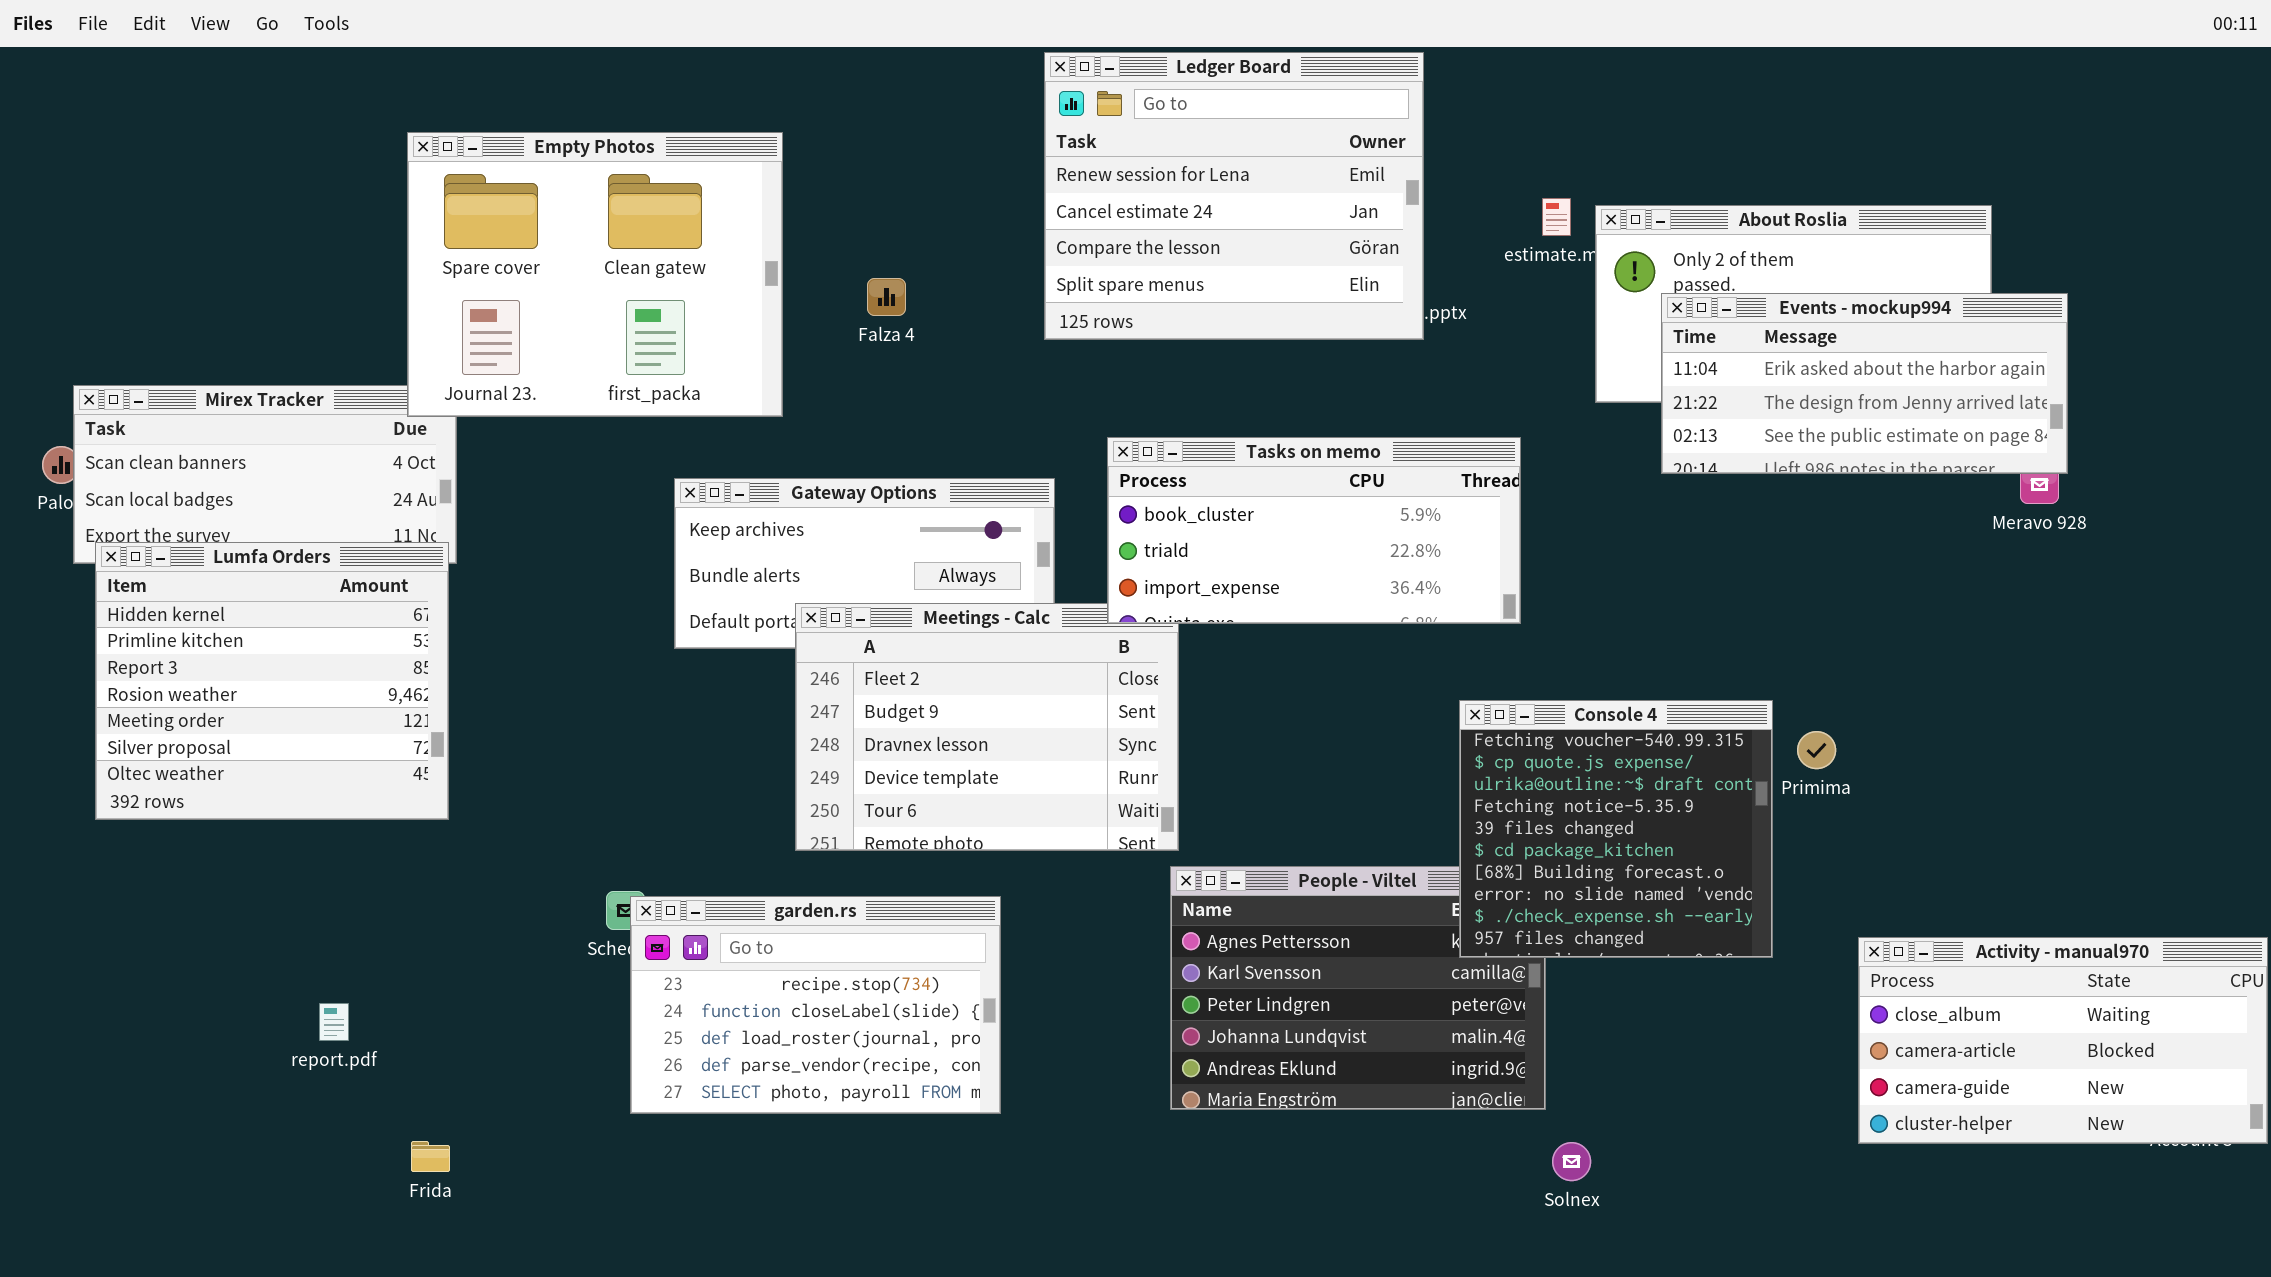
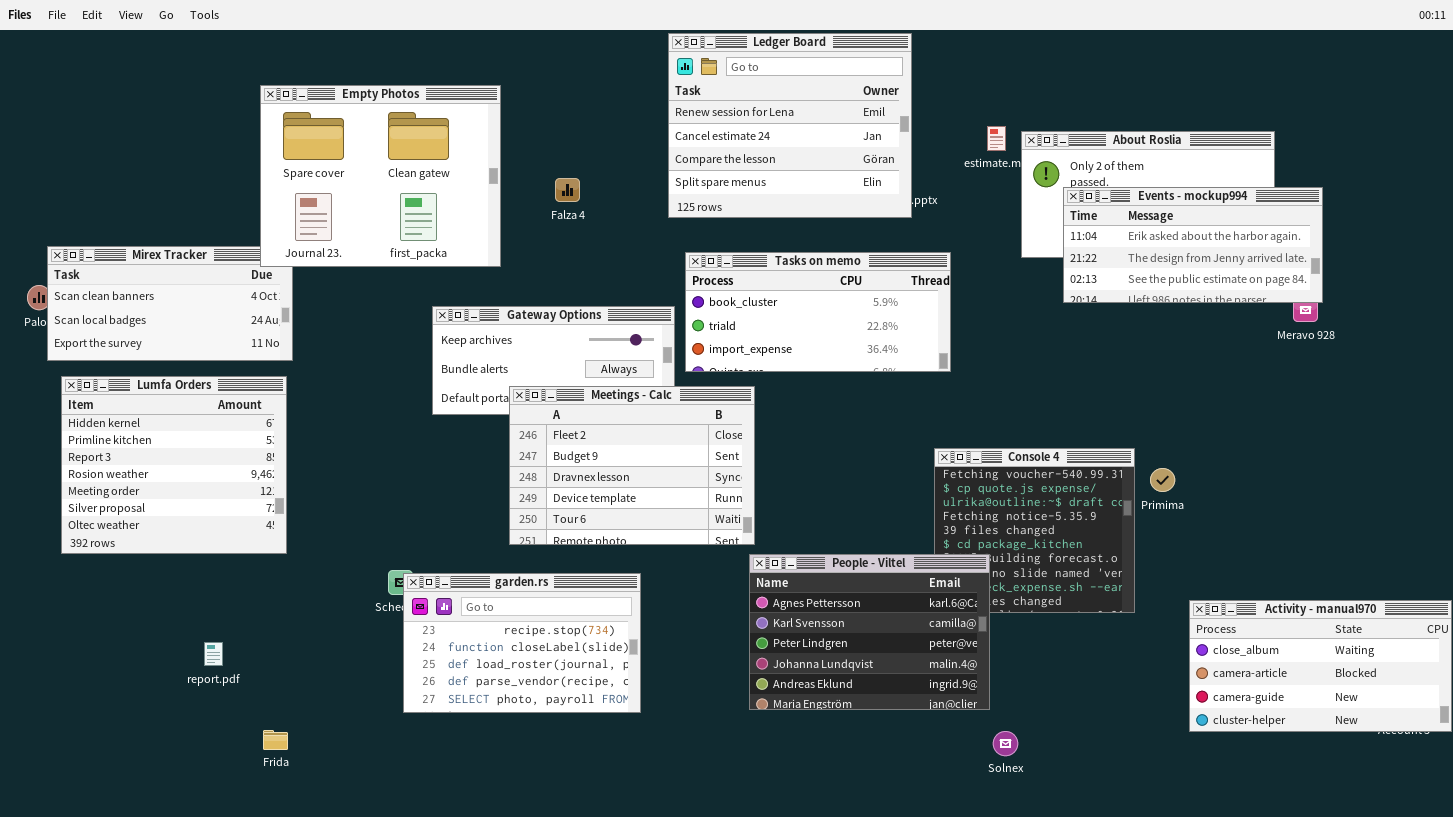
Tasks on memo: [1107,437,1521,624] -> [685,252,951,372], moved
Lumfa Orders: [95,542,449,820] -> [61,376,287,554], moved
People - Viltel: [1170,866,1546,1110] -> [749,554,990,710], raised

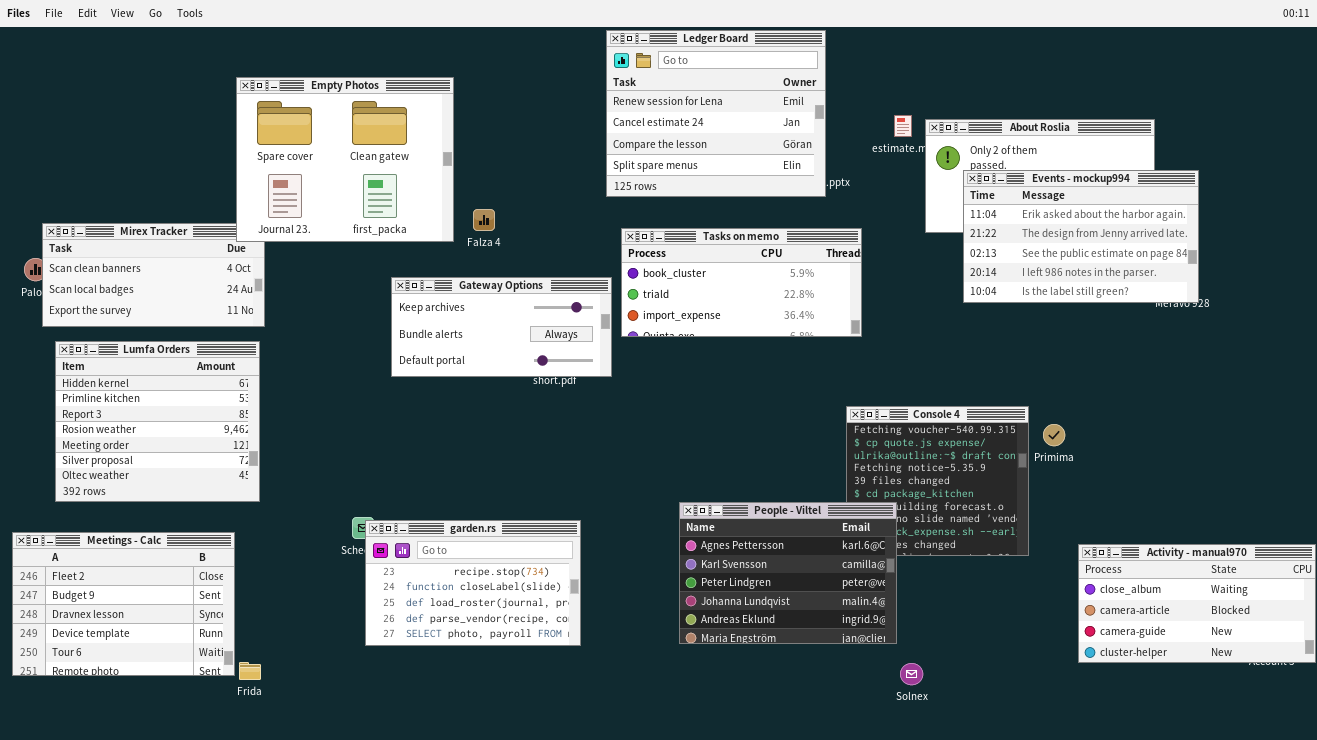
Falza 4: [555,178,580,202] -> [473,209,495,231], moved
Events - mockup994: [1063,187,1323,303] -> [963,170,1199,303], resized
Meetings - Calc: [509,386,755,545] -> [12,532,235,676], moved

